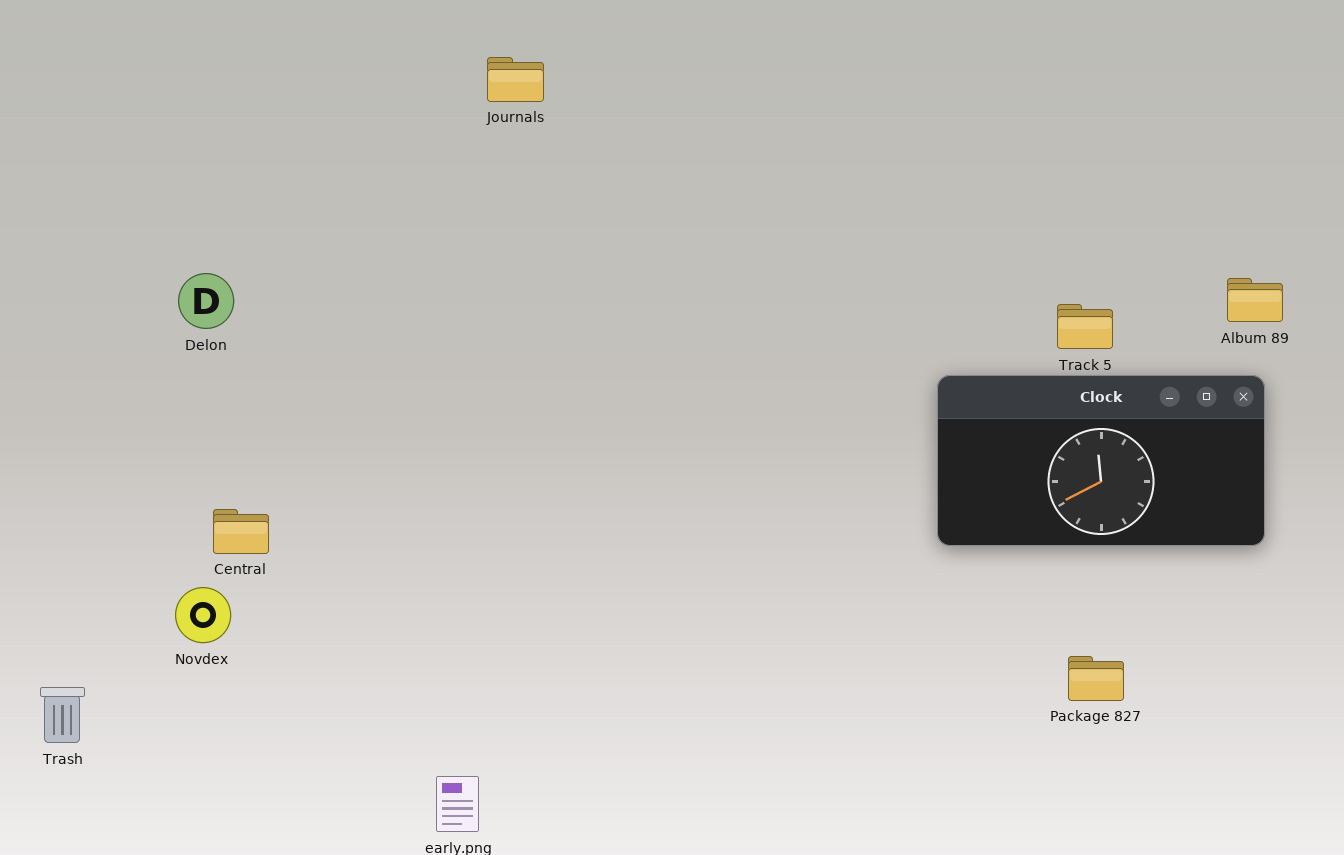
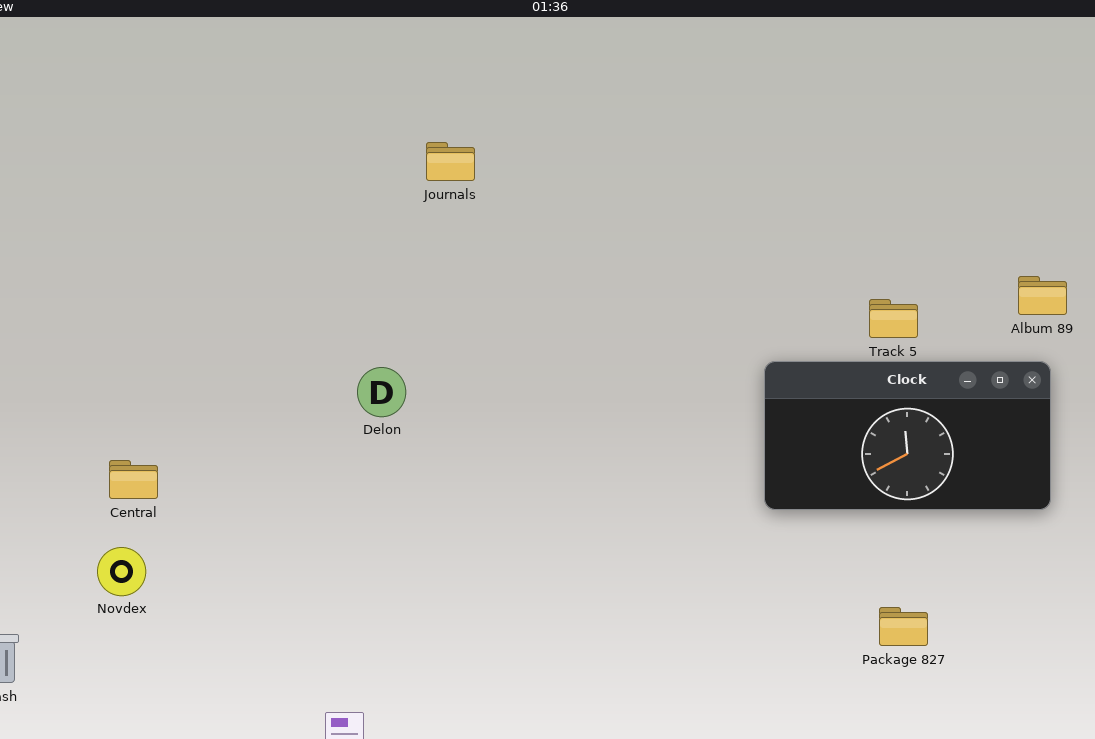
Journals: [487,57,544,102] -> [426,142,475,181], moved
Delon: [178,273,234,329] -> [357,367,406,417], moved
Central: [213,509,269,554] -> [109,460,158,499], moved

